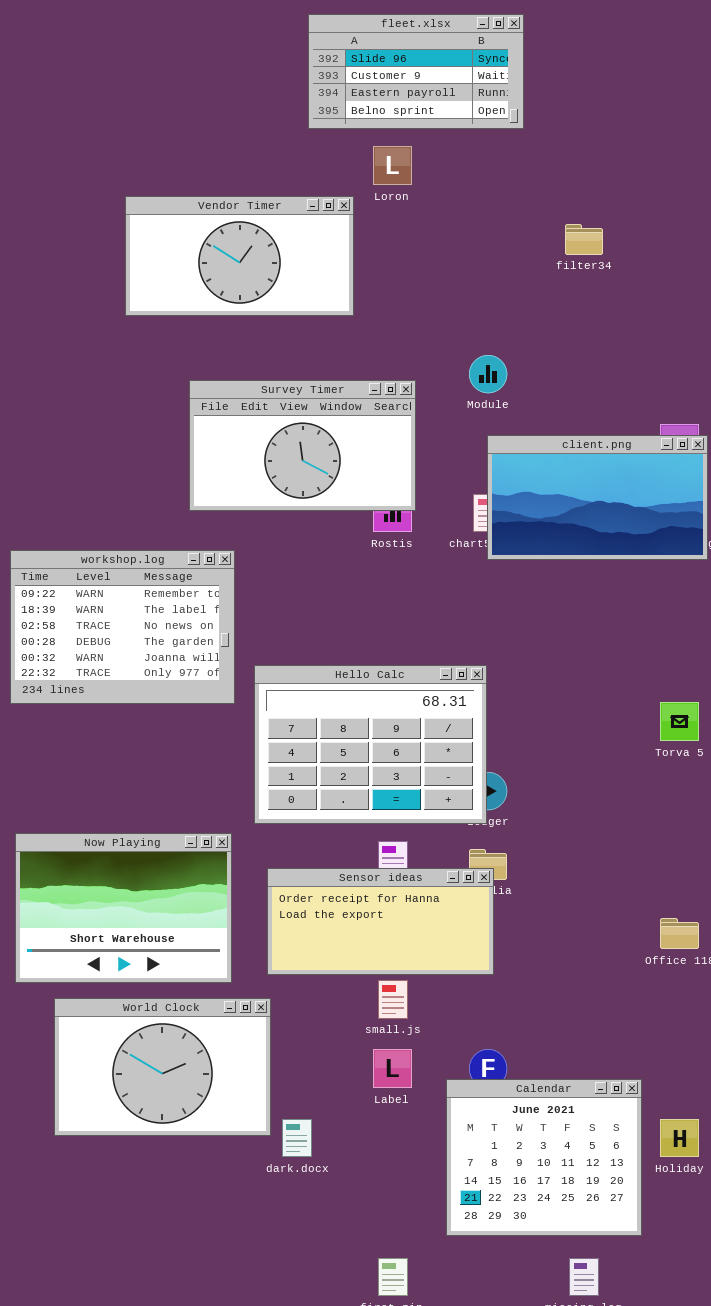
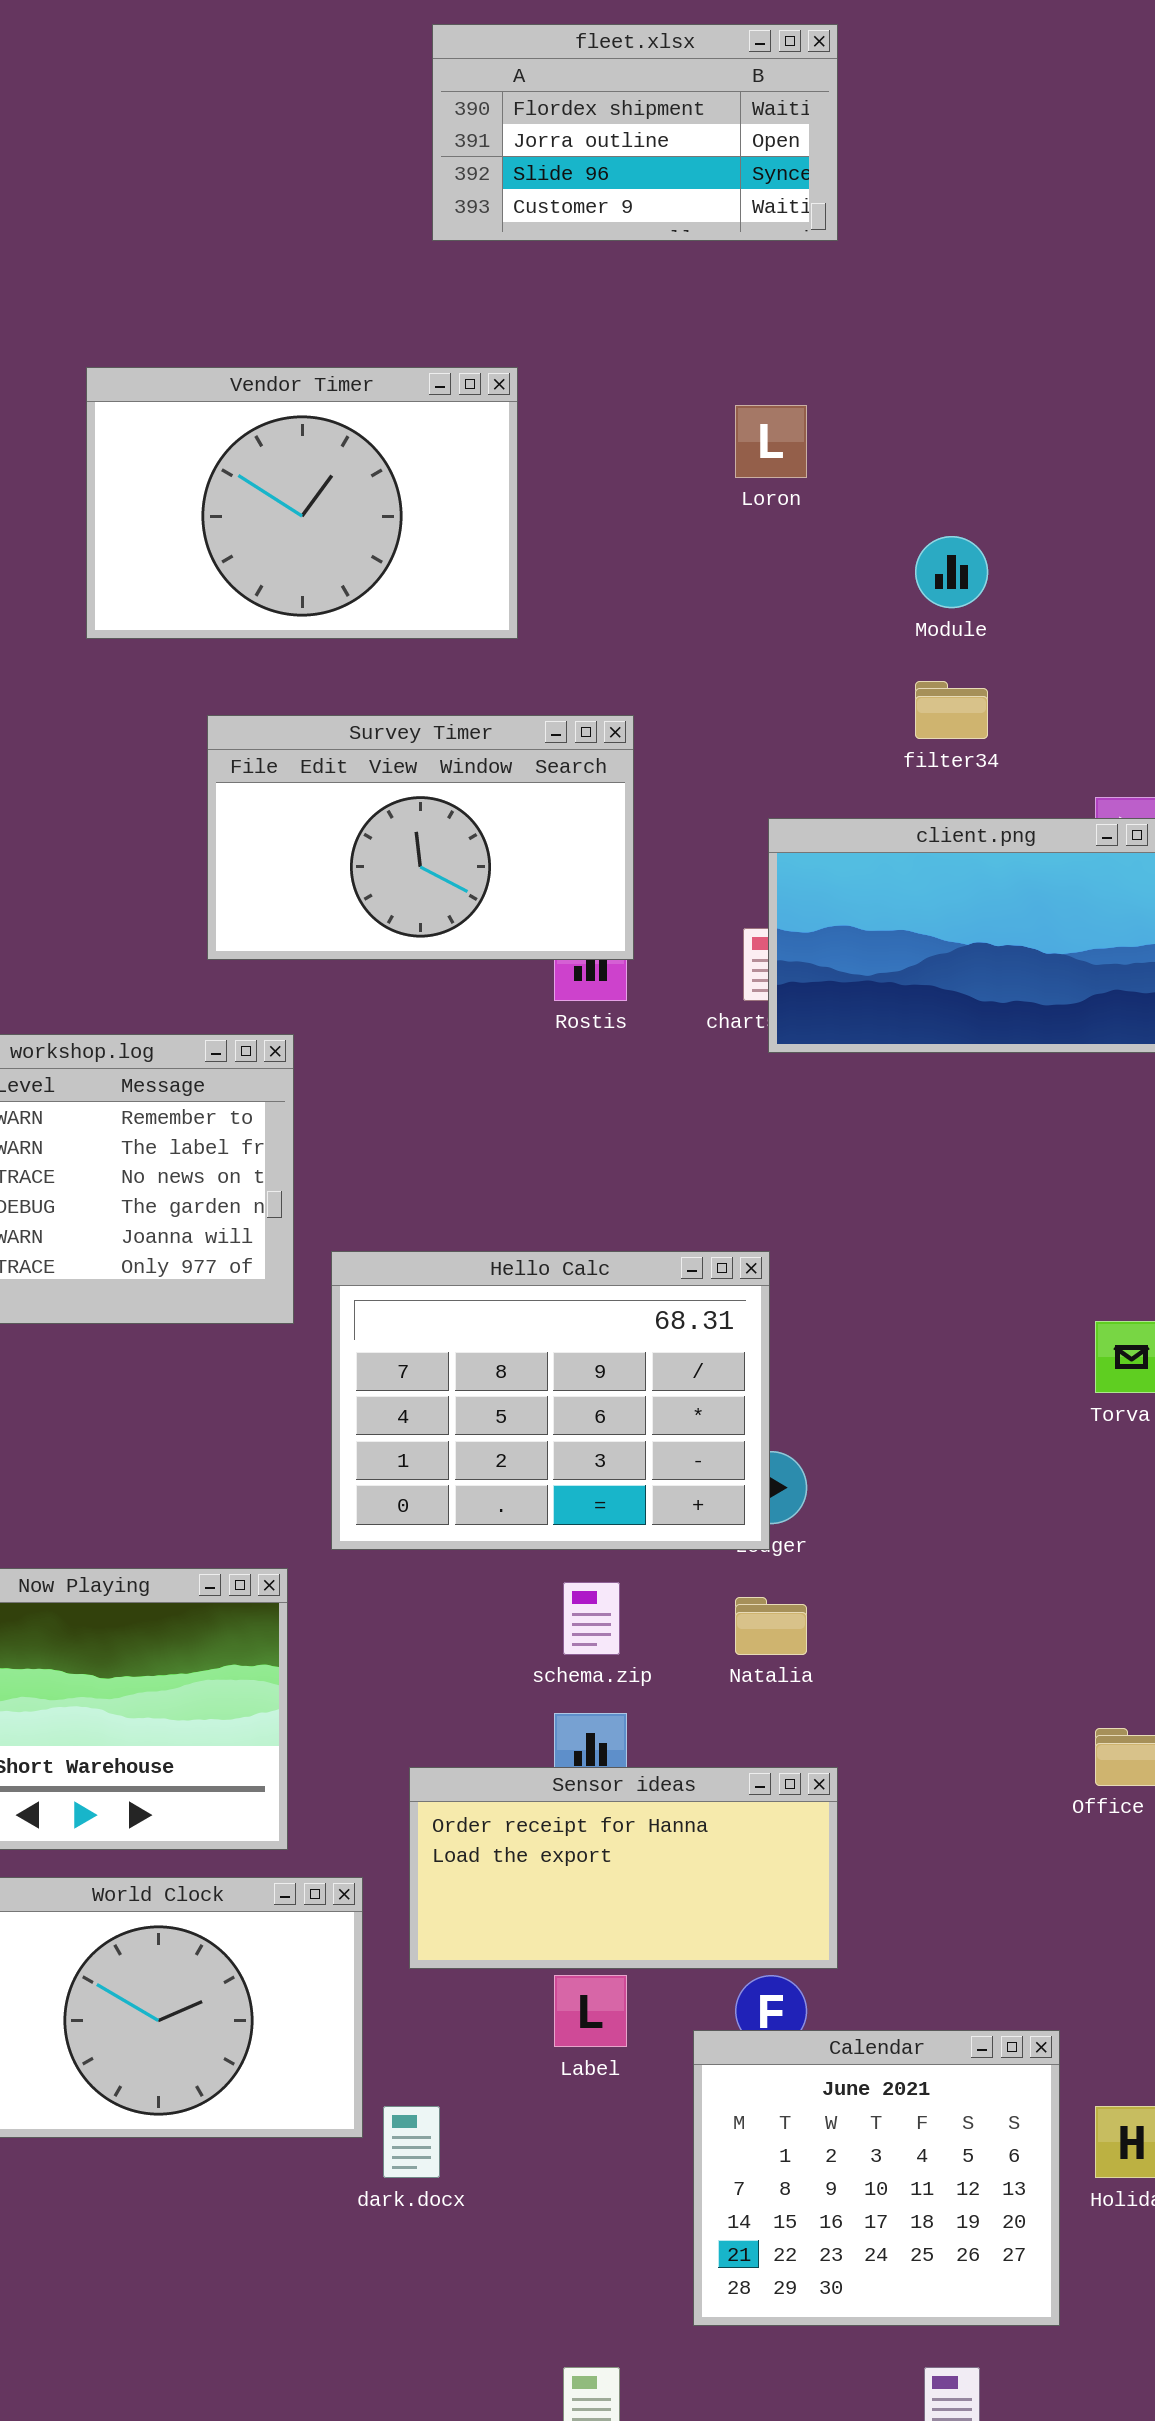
fleet.xlsx: [308,14,524,129] -> [432,24,838,241], scrolled up 2 rows
Loron: [373,146,412,185] -> [735,405,807,478], moved
Vendor Timer: [125,196,354,316] -> [86,367,518,639], resized
filter34: [565,224,603,255] -> [915,681,988,739], moved
Module: [469,355,507,393] -> [915,536,988,608], moved
Sensor ideas: [267,868,494,975] -> [409,1767,838,1969], moved

